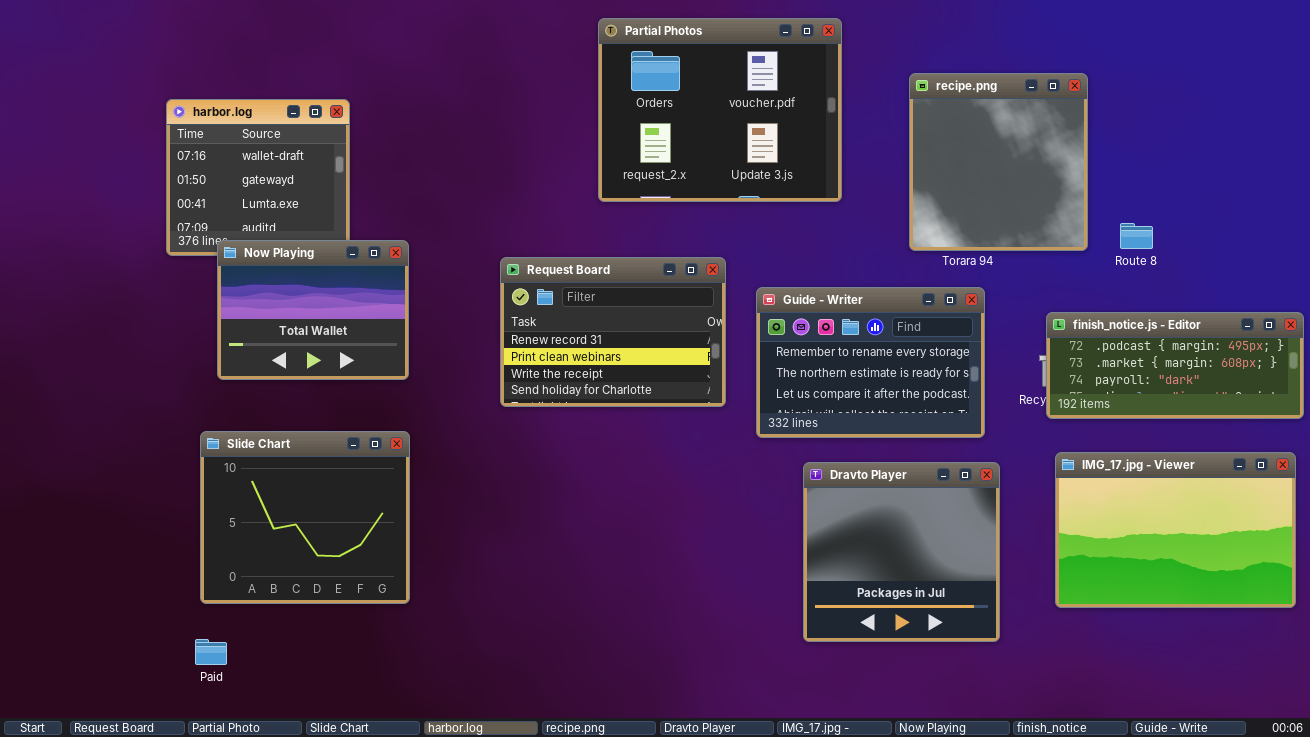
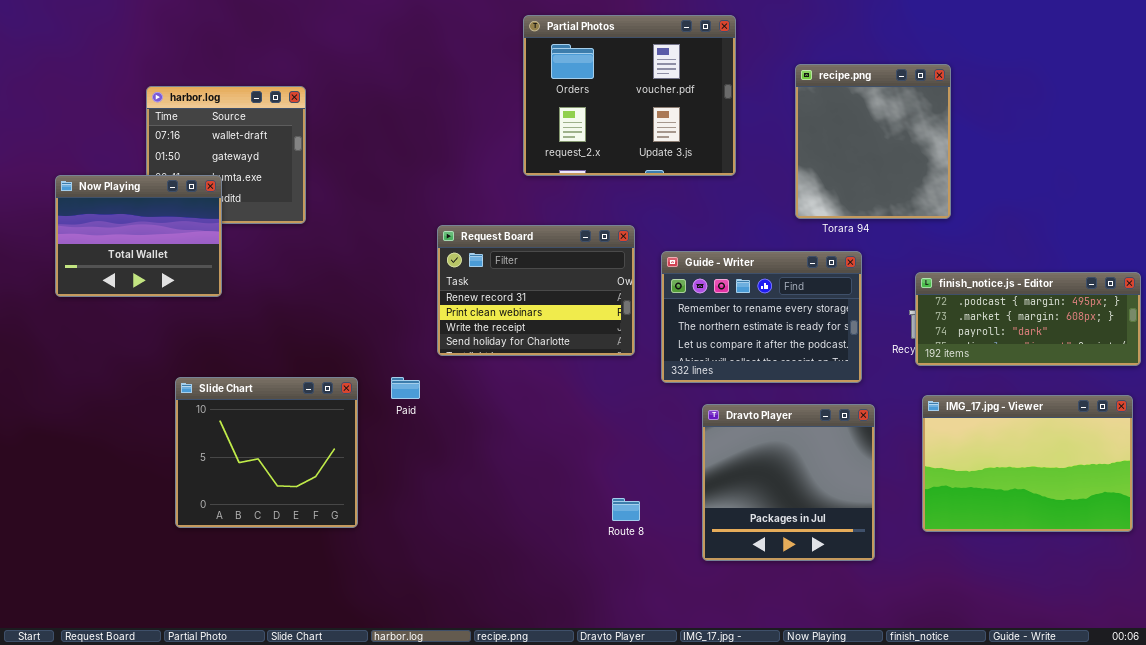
Route 8: [1120,223,1153,249] -> [612,498,640,521], moved
Now Playing: [217,240,409,380] -> [55,175,222,297], moved
Paid: [195,639,227,665] -> [391,377,420,399], moved

